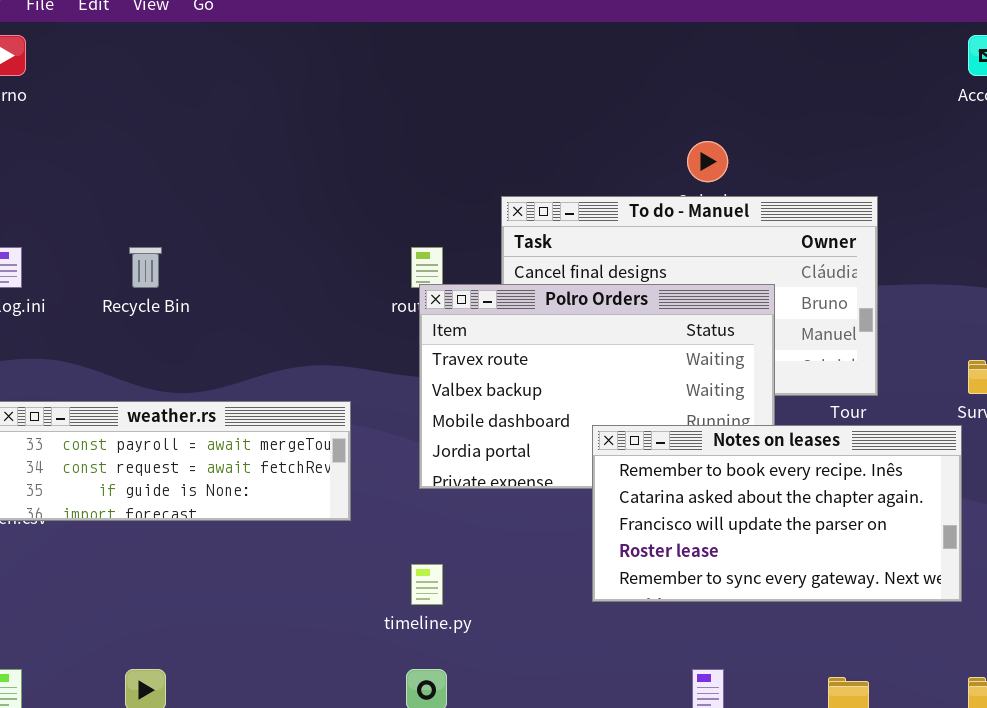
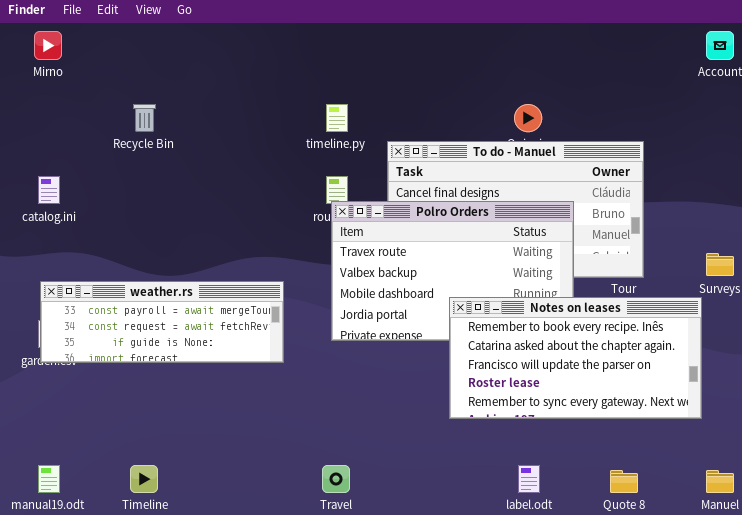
Recycle Bin: [129,247,162,288] -> [133,104,156,132], moved
timeline.py: [411,564,443,605] -> [326,104,348,132], moved

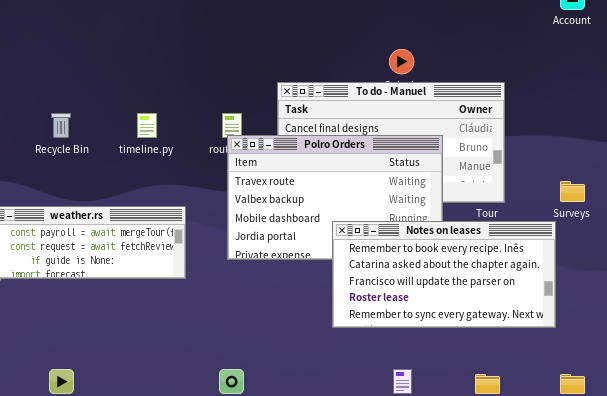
Recycle Bin: [133,104,156,132] -> [51,113,71,138], moved
timeline.py: [326,104,348,132] -> [137,113,157,138], moved

